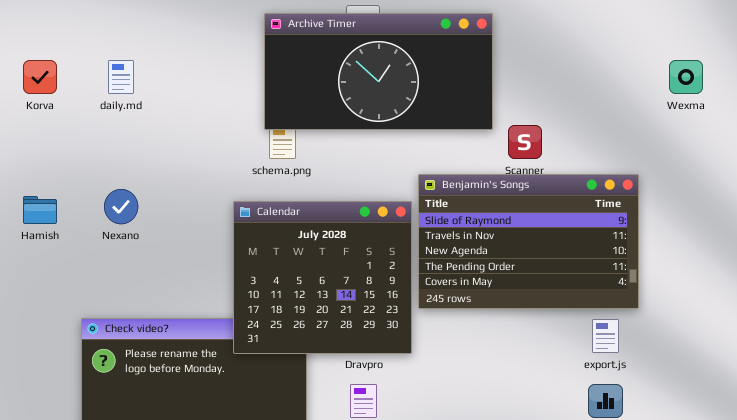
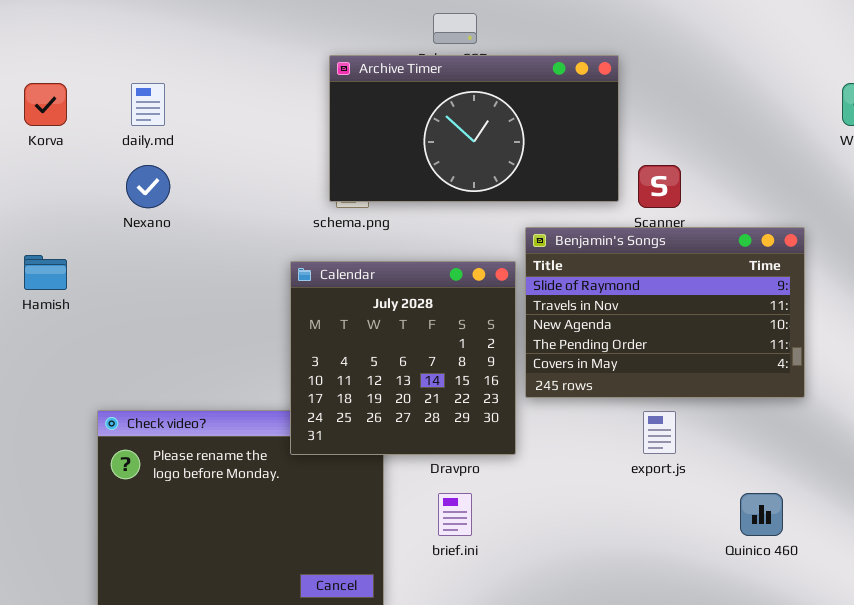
Archive Timer: [264,13,493,130] -> [329,55,619,202], moved
Nexano: [104,189,138,224] -> [126,165,170,208], moved
export.js: [592,319,619,353] -> [643,411,676,454], moved

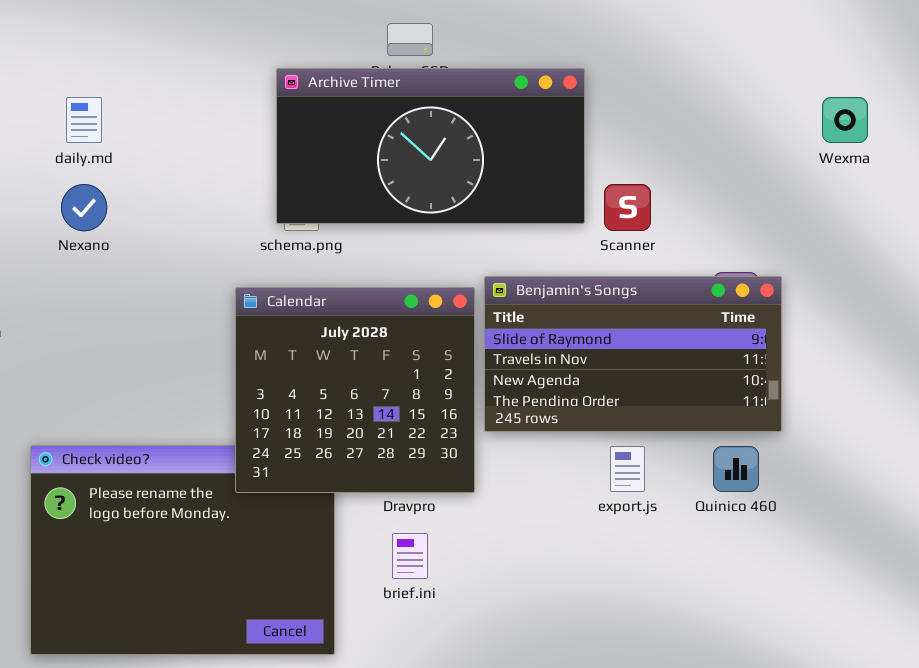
Benjamin's Songs: [525,227,805,398] -> [484,276,782,432], resized
Quinico 460: [740,493,783,536] -> [713,446,759,492], moved

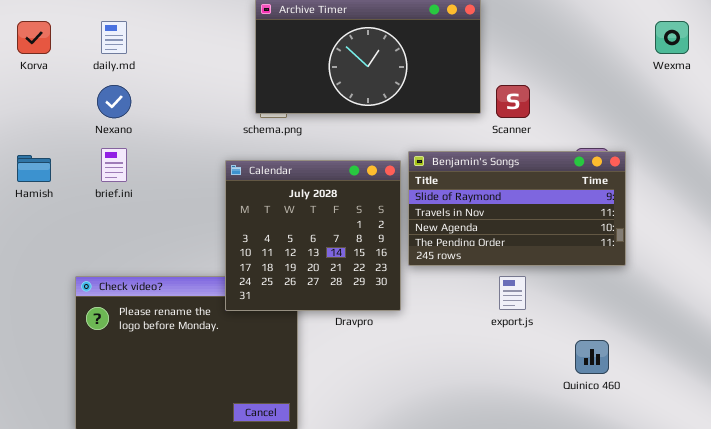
Quinico 460: [713,446,759,492] -> [575,340,609,374], moved
brief.ini: [392,533,428,579] -> [101,148,127,182], moved

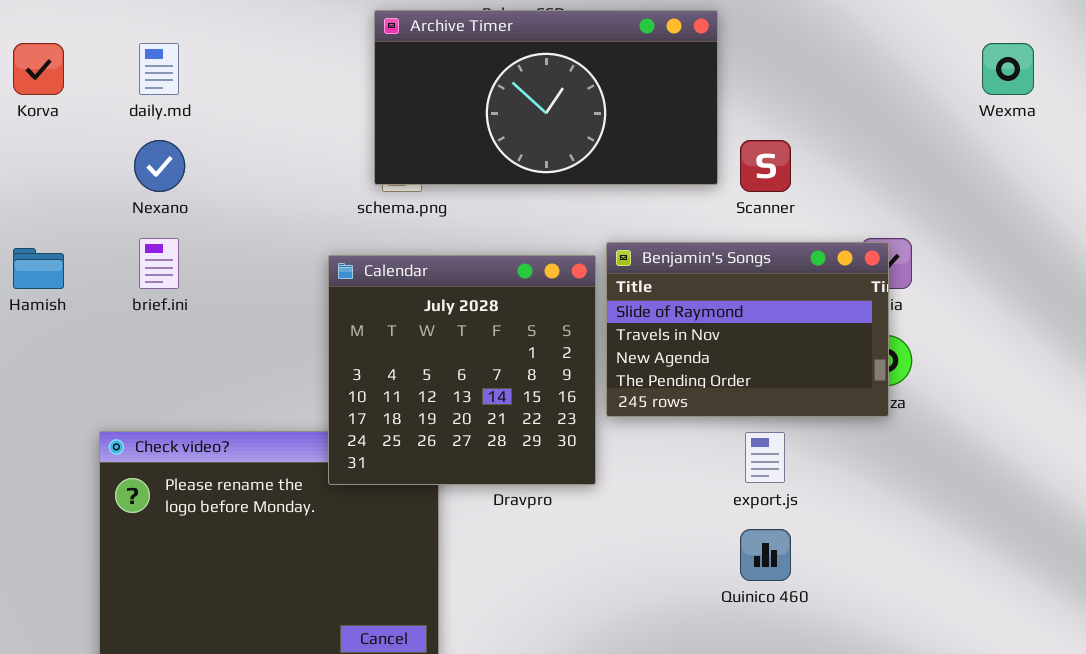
Benjamin's Songs: [408,151,626,266] -> [606,242,889,417], resized
Quinico 460: [575,340,609,374] -> [740,529,791,581], moved

